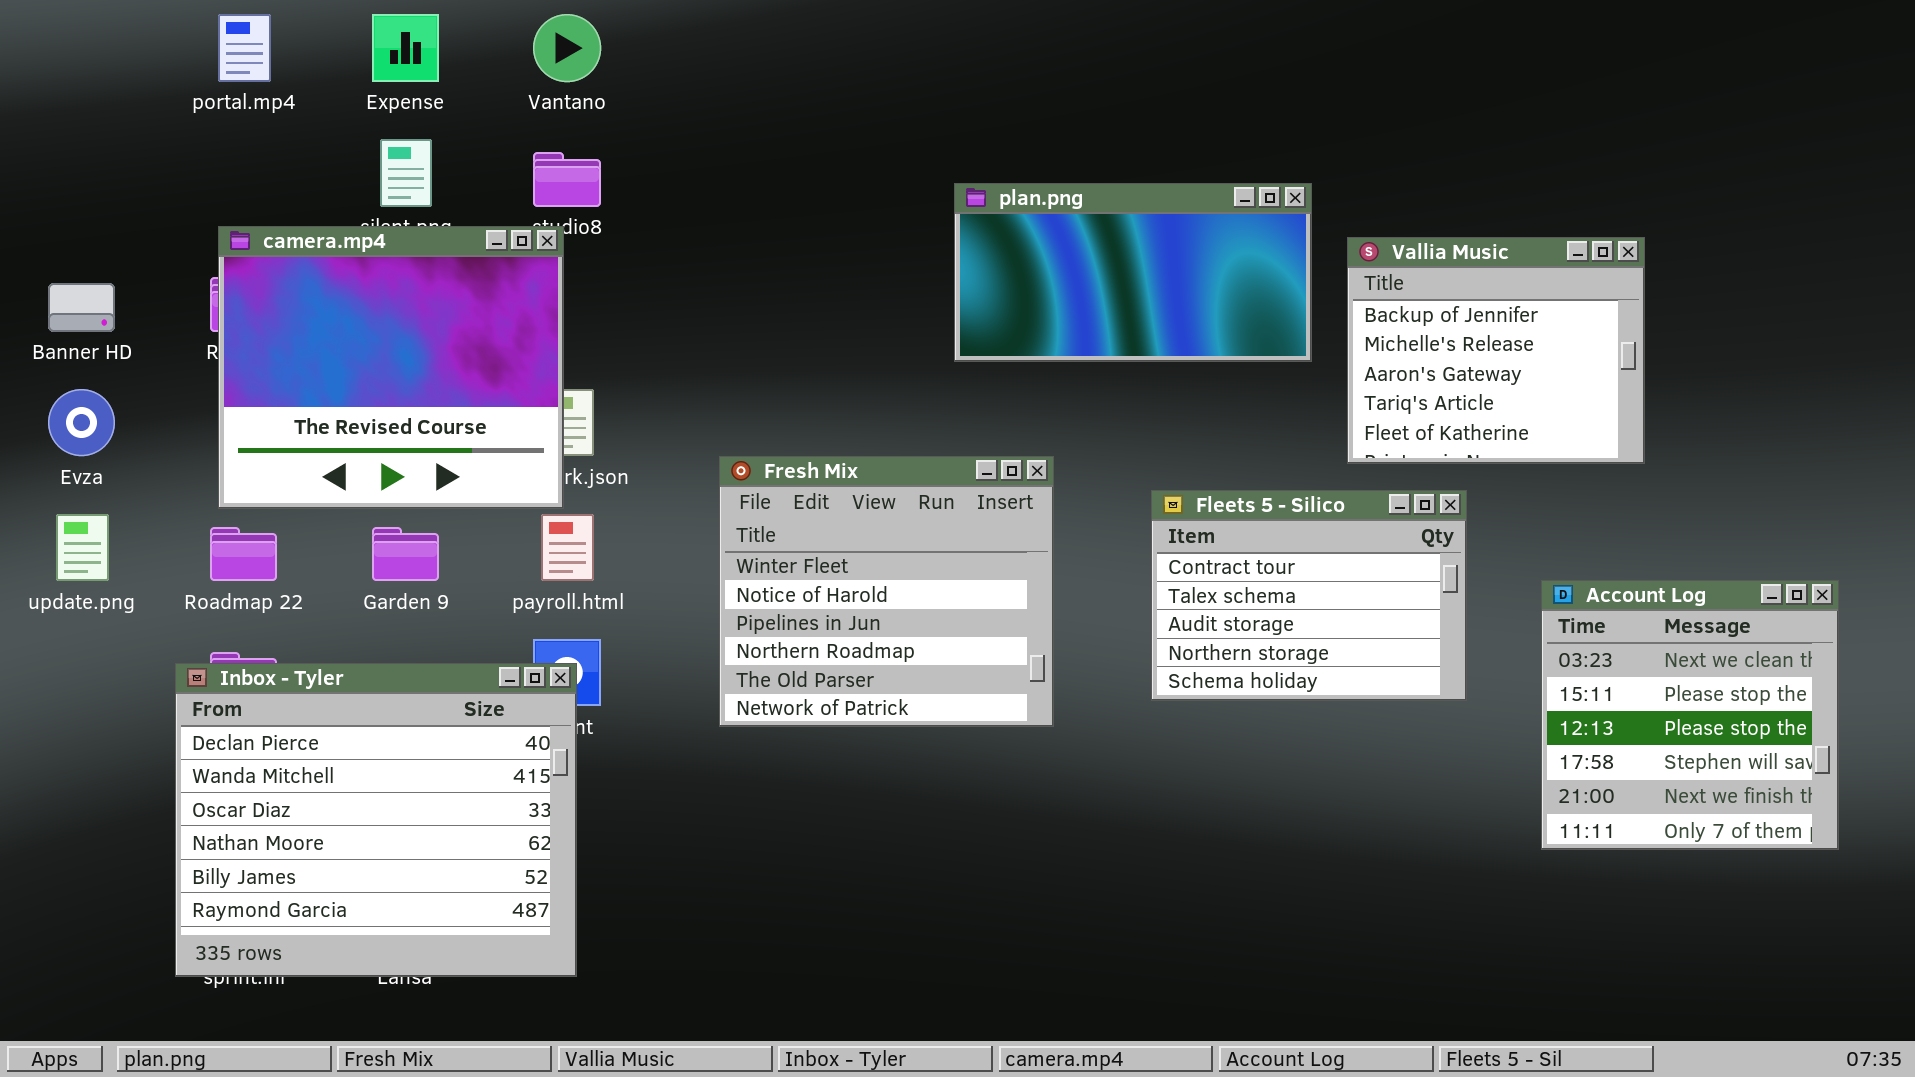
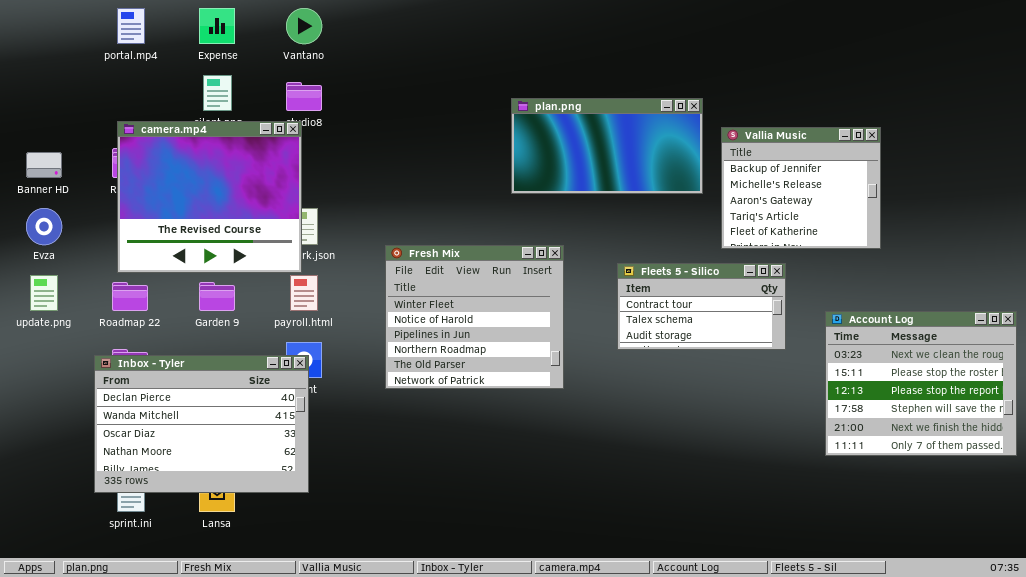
Fleets 5 - Silico: [1151,490,1467,701] -> [617,263,786,350], resized
Account Log: [1541,580,1839,850] -> [825,311,1017,456], resized
Inbox - Tyler: [175,663,577,977] -> [94,355,309,493], resized

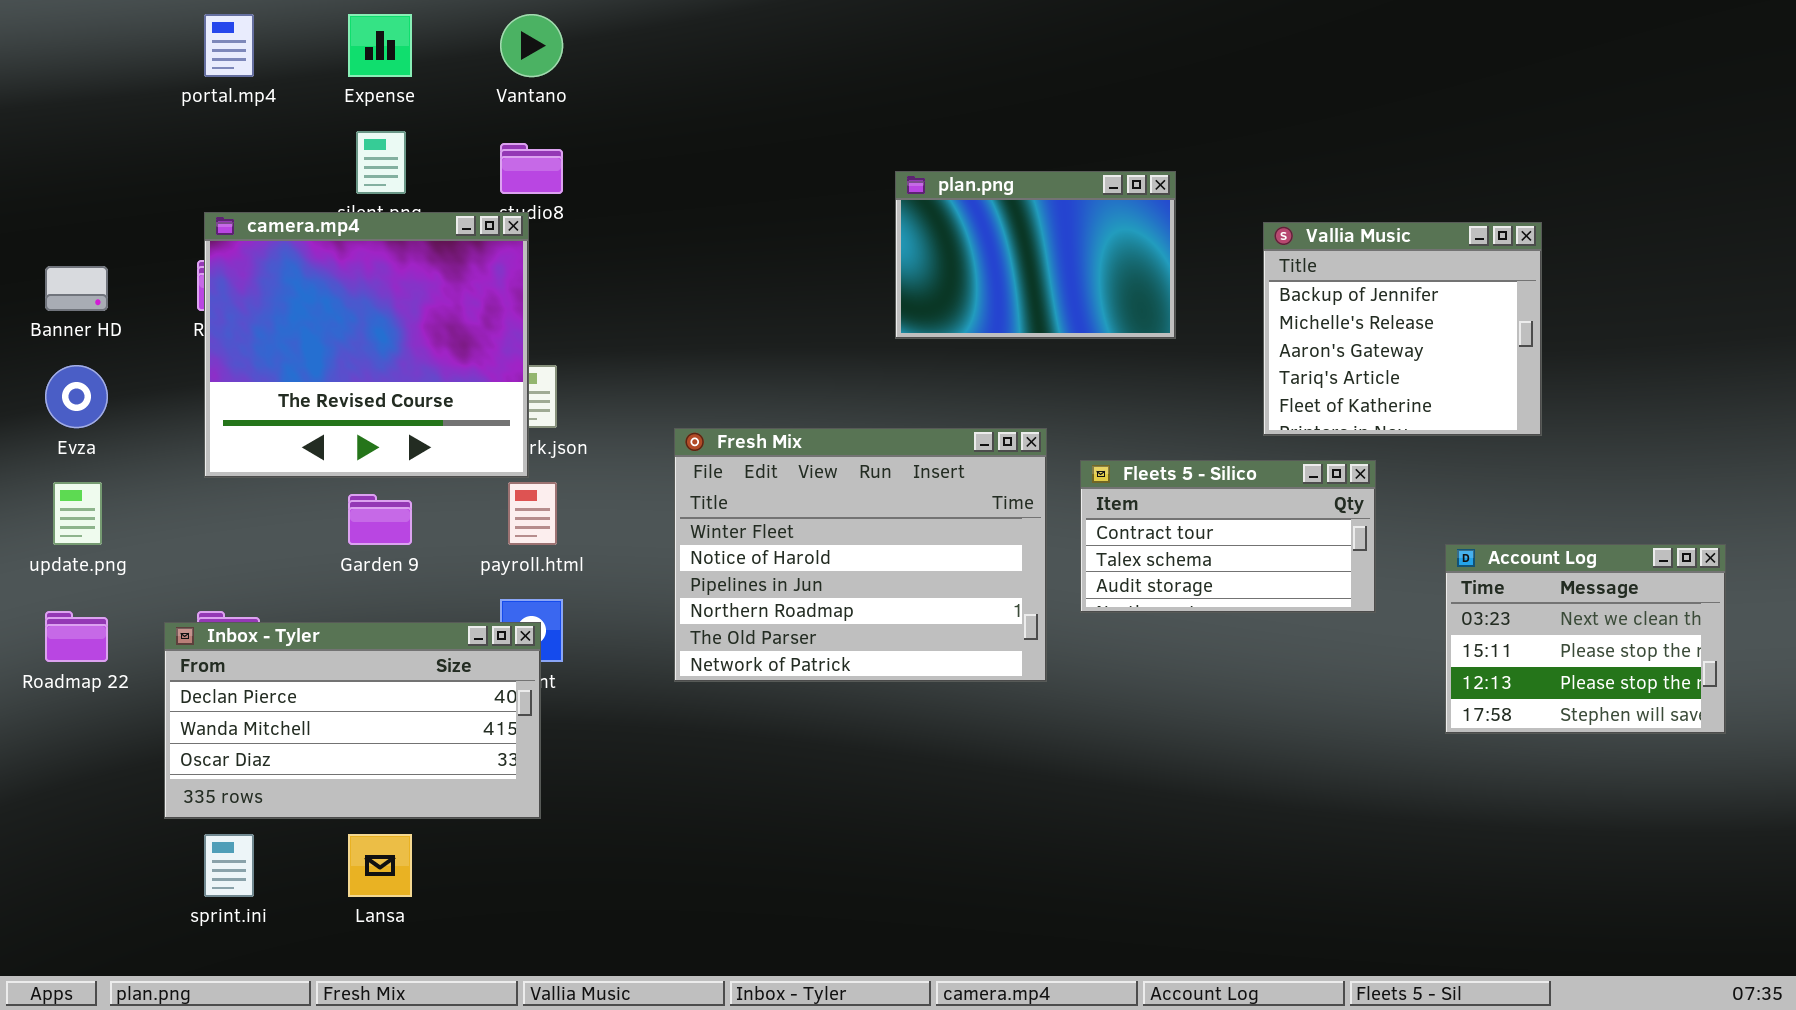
plan.png: [511,98,703,194] -> [895,171,1176,339], resized
Fresh Mix: [385,245,564,389] -> [674,428,1047,682], resized
Roadmap 22: [112,282,148,311] -> [45,611,108,662], moved
Account Log: [825,311,1017,456] -> [1445,544,1726,734], resized
Inbox - Tyler: [94,355,309,493] -> [164,622,541,819], resized

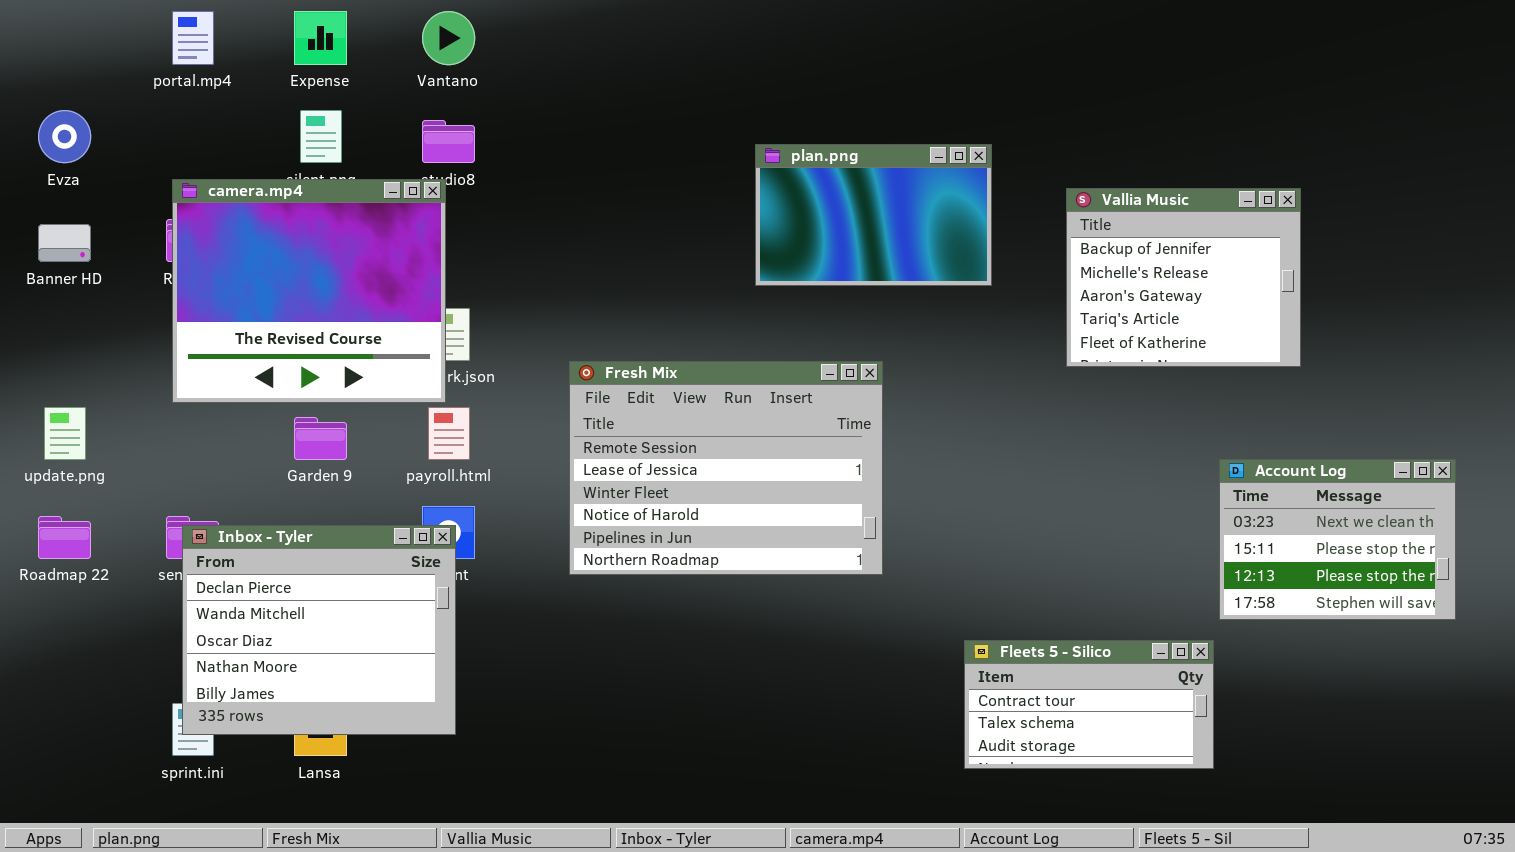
Evza: [45,365,108,428] -> [38,110,91,163], moved
Fresh Mix: [674,428,1047,682] -> [569,361,883,575], scrolled up 2 rows
Fleets 5 - Silico: [1080,460,1376,613] -> [964,640,1214,769], moved
Inbox - Tyler: [164,622,541,819] -> [182,525,456,735], resized

